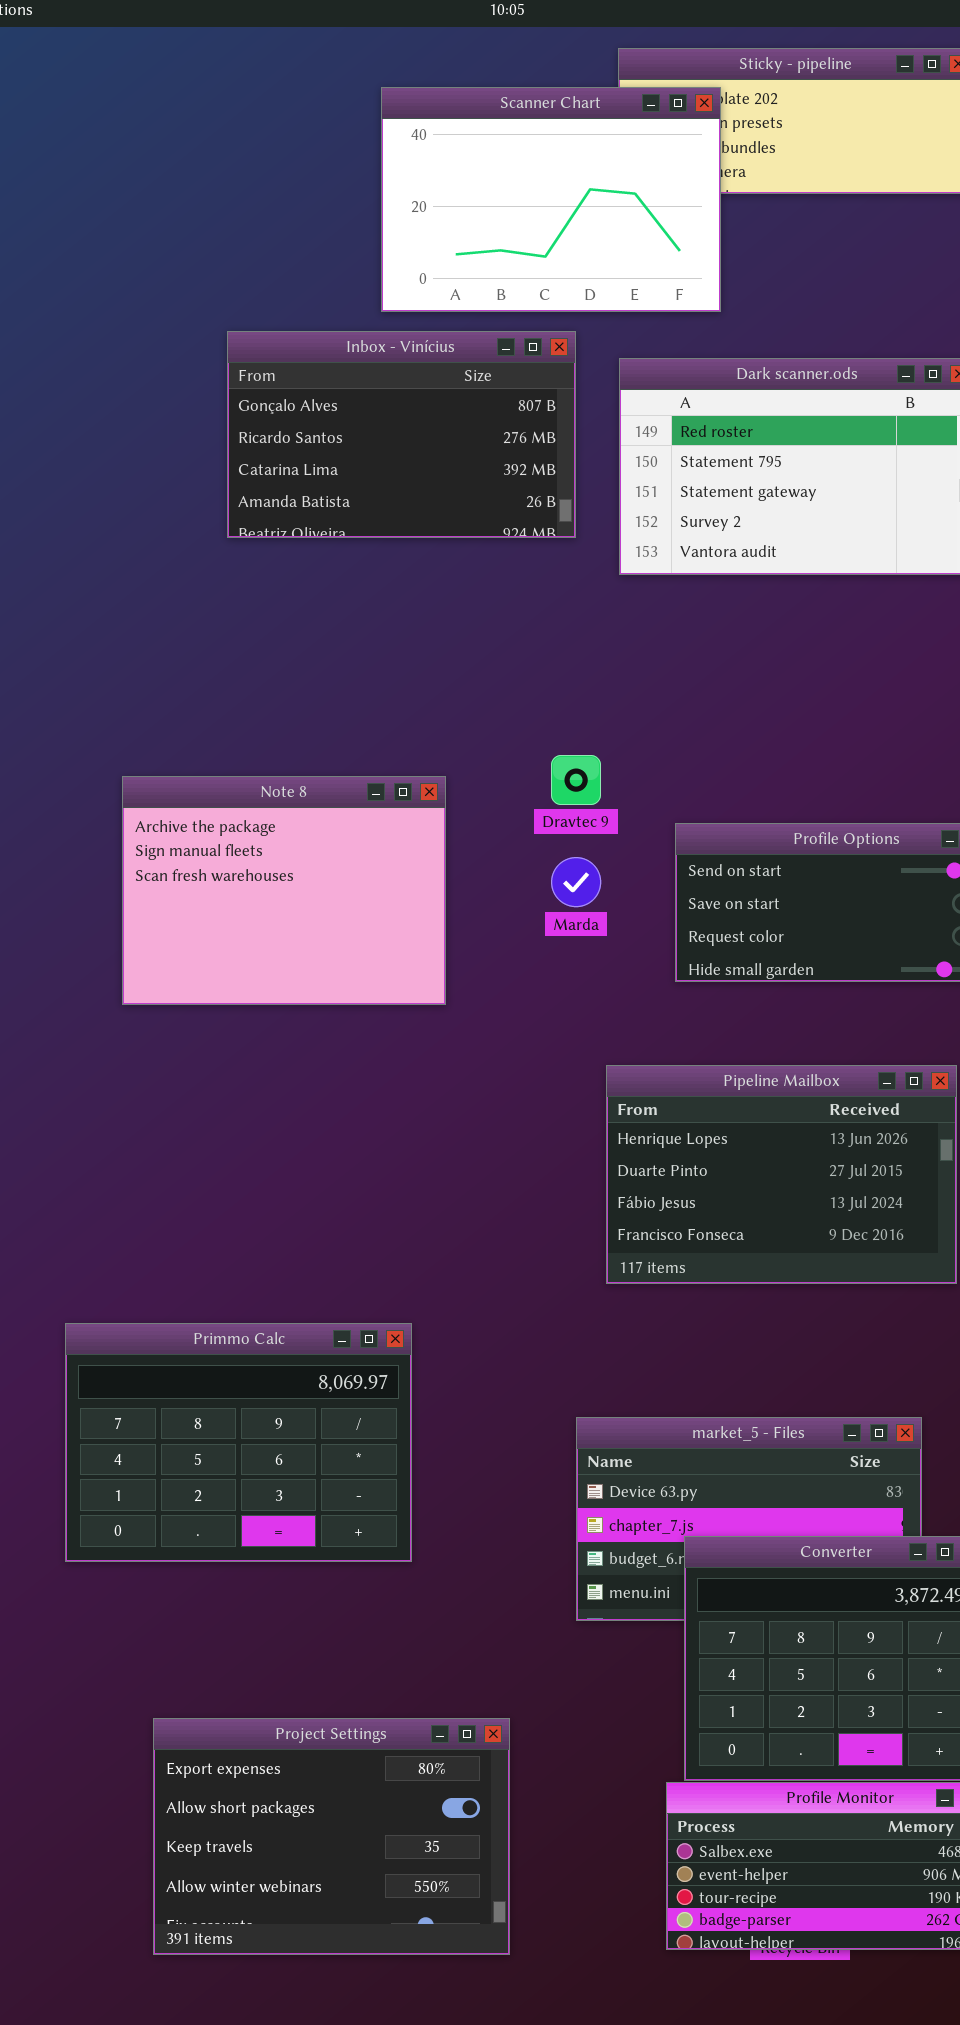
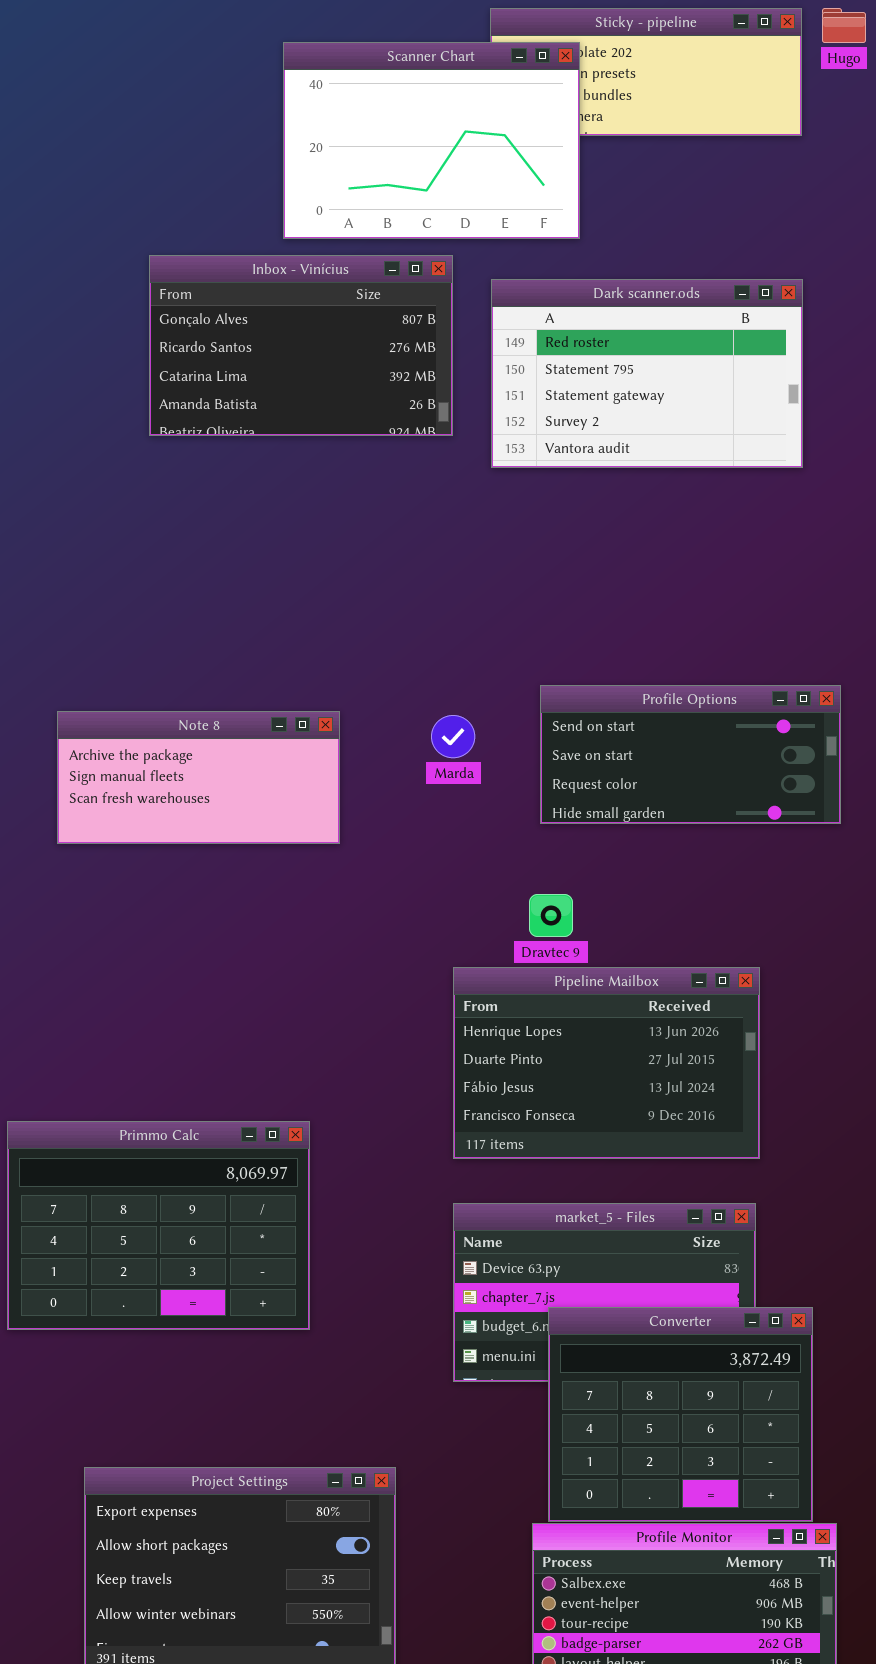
Dravtec 9: [551,755,601,805] -> [529,894,573,937], moved
Note 8: [122,776,446,1005] -> [57,711,340,844], resized
Pipeline Mailbox: [606,1065,957,1284] -> [453,967,760,1159], moved

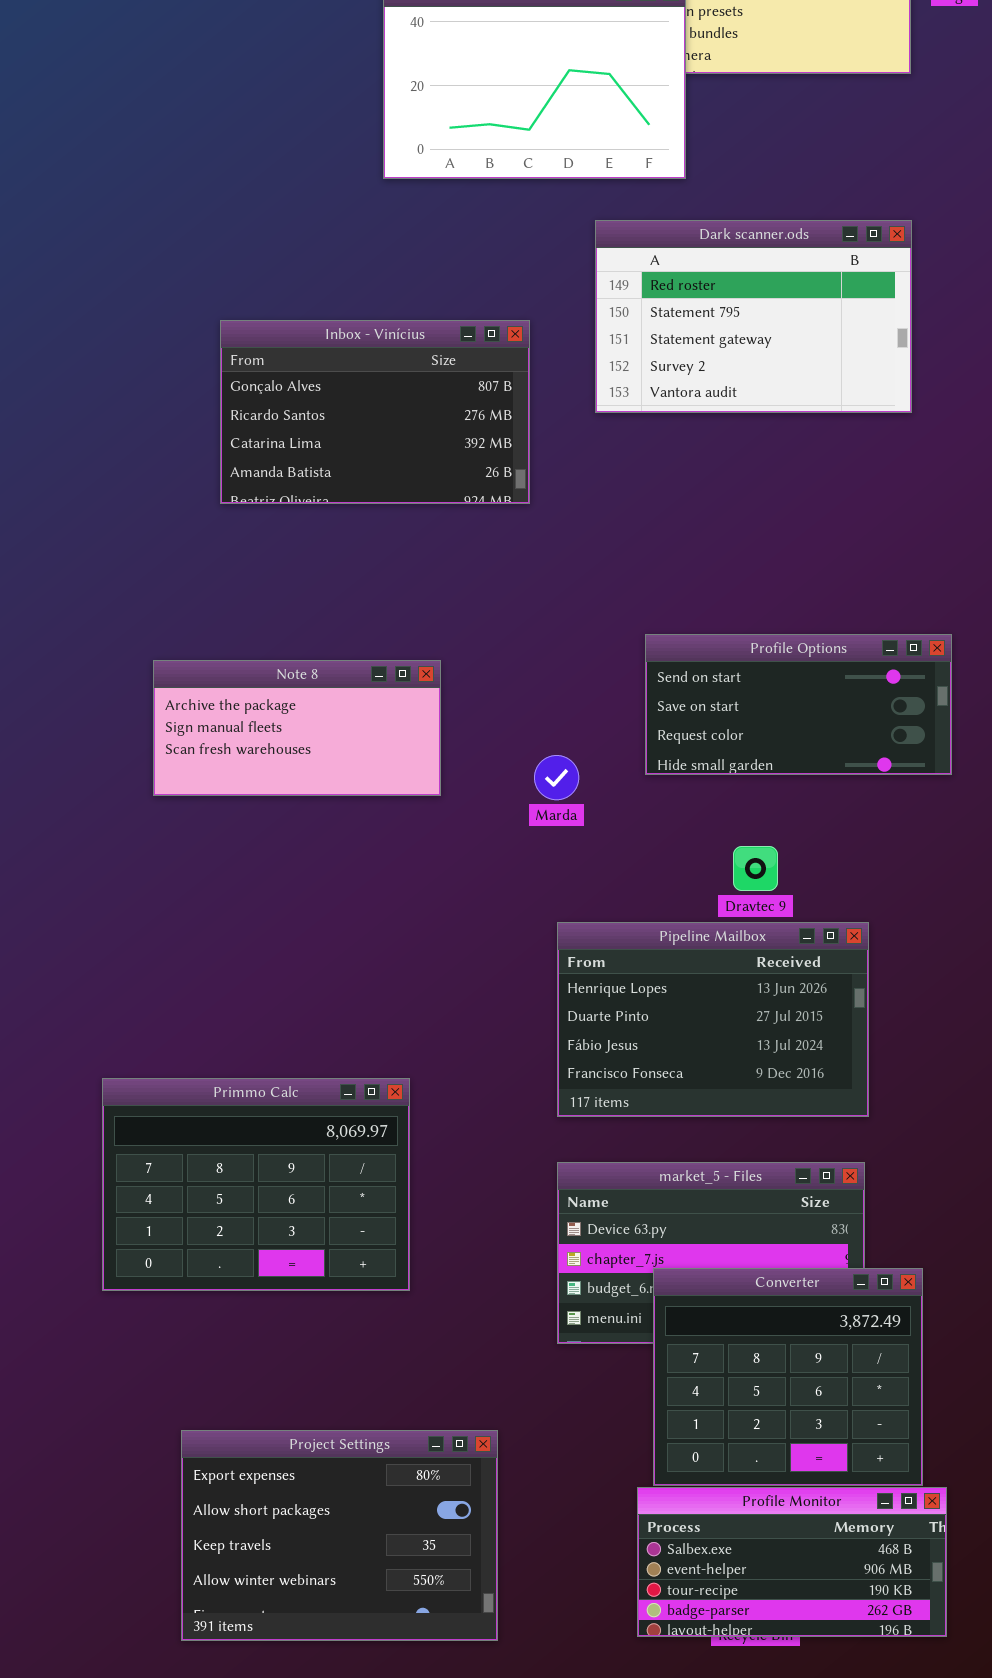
Inbox - Vinícius: [149,255,453,436] -> [220,320,530,504], moved
Marda: [431,715,475,758] -> [534,755,579,800], moved
Dravtec 9: [529,894,573,937] -> [733,846,778,891], moved

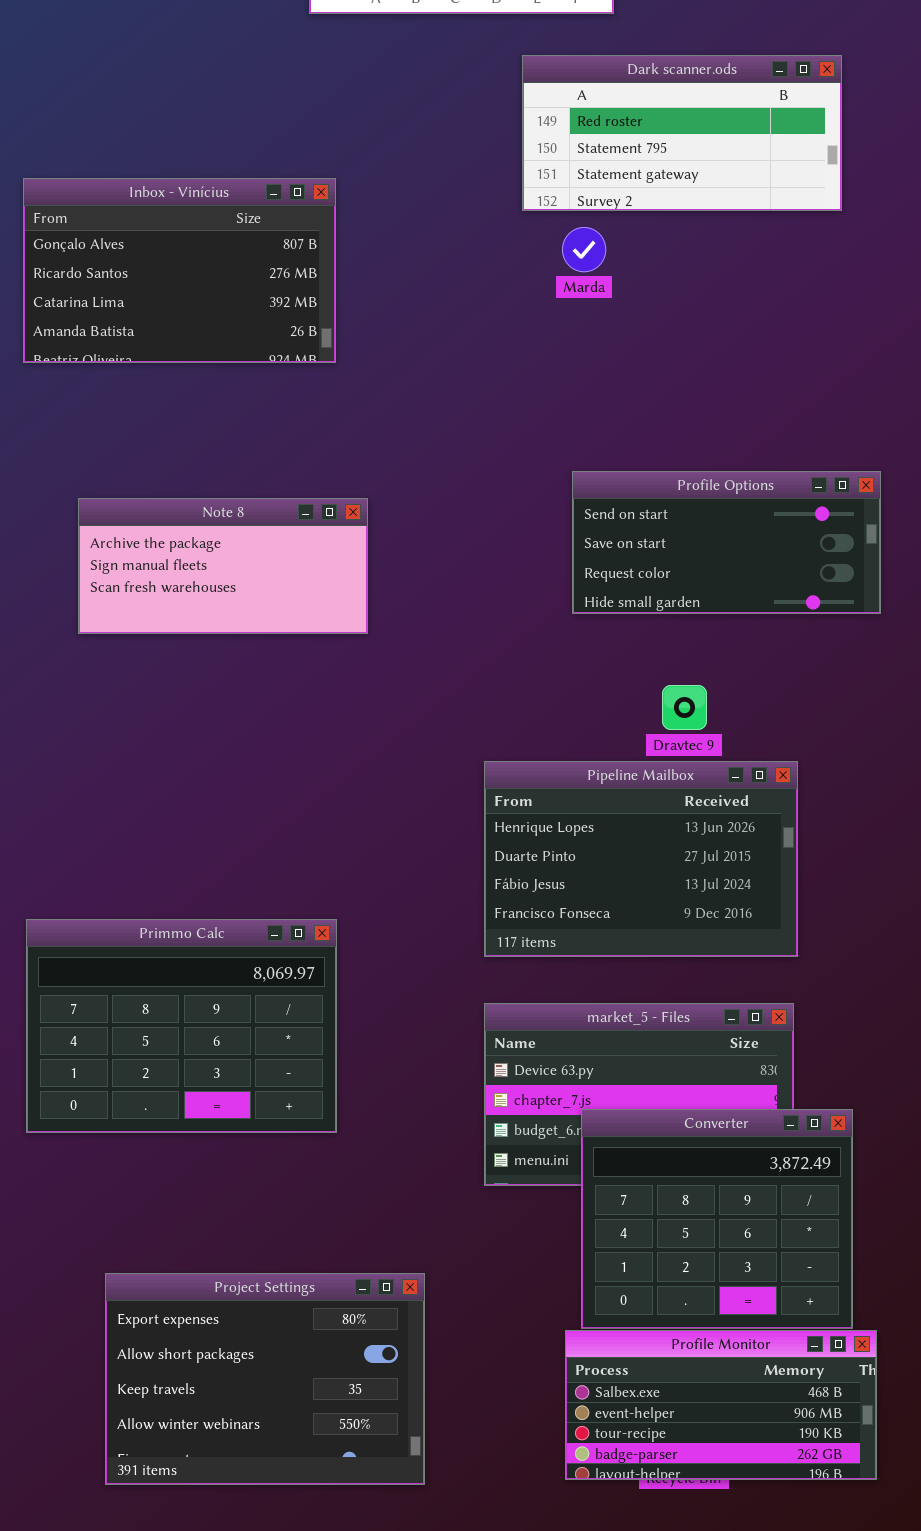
Dark scanner.ods: [595,220,912,413] -> [522,55,842,211], resized
Inbox - Vinícius: [220,320,530,504] -> [23,178,336,363], moved
Marda: [534,755,579,800] -> [562,227,606,272], moved

